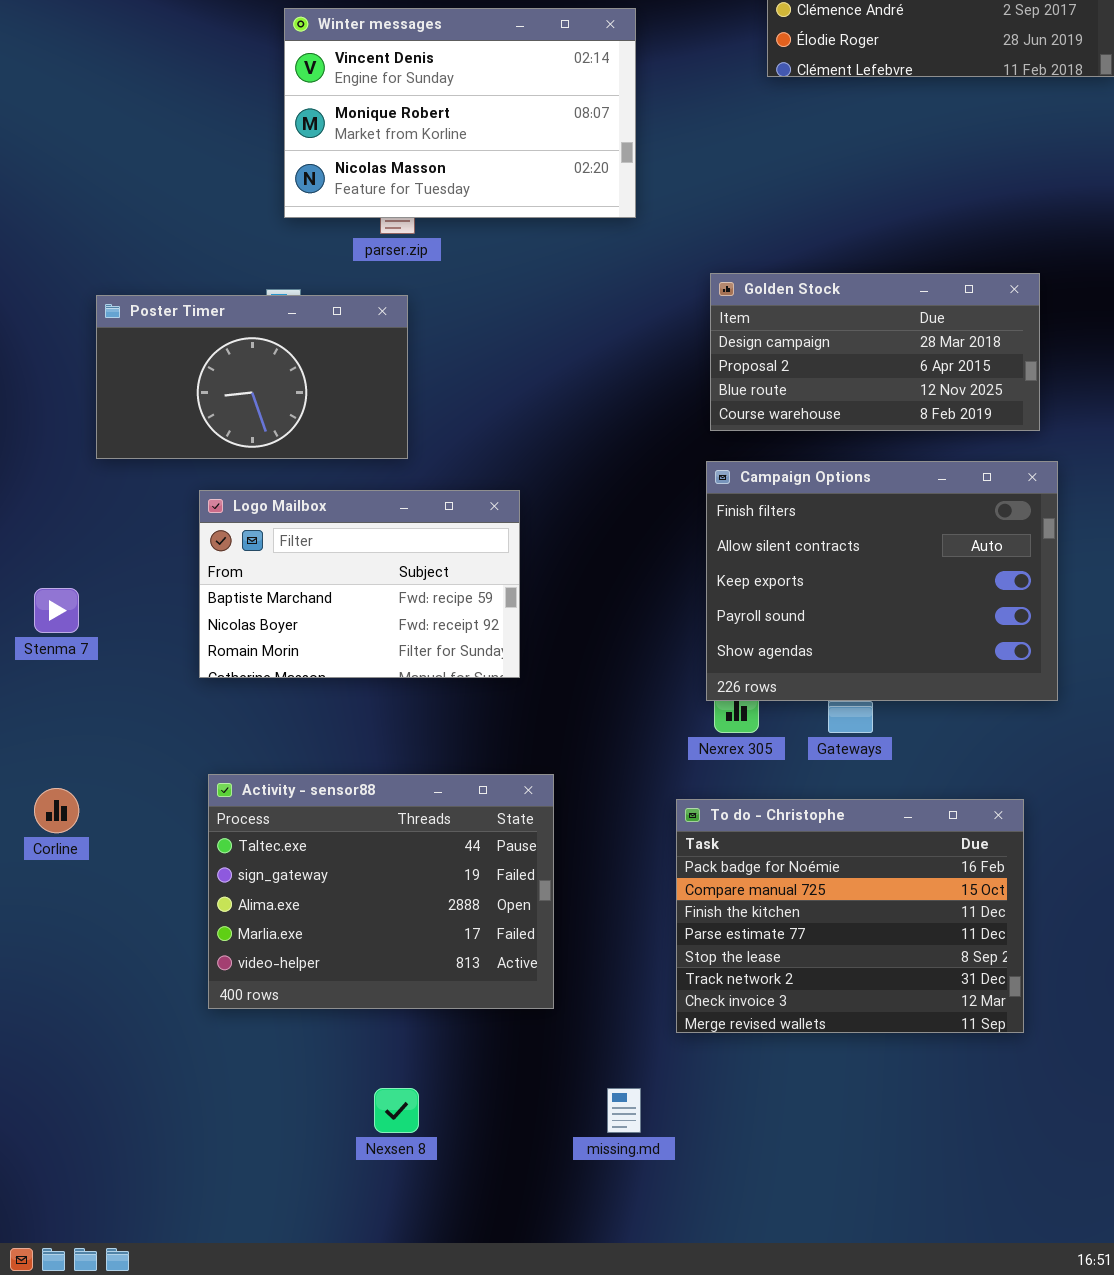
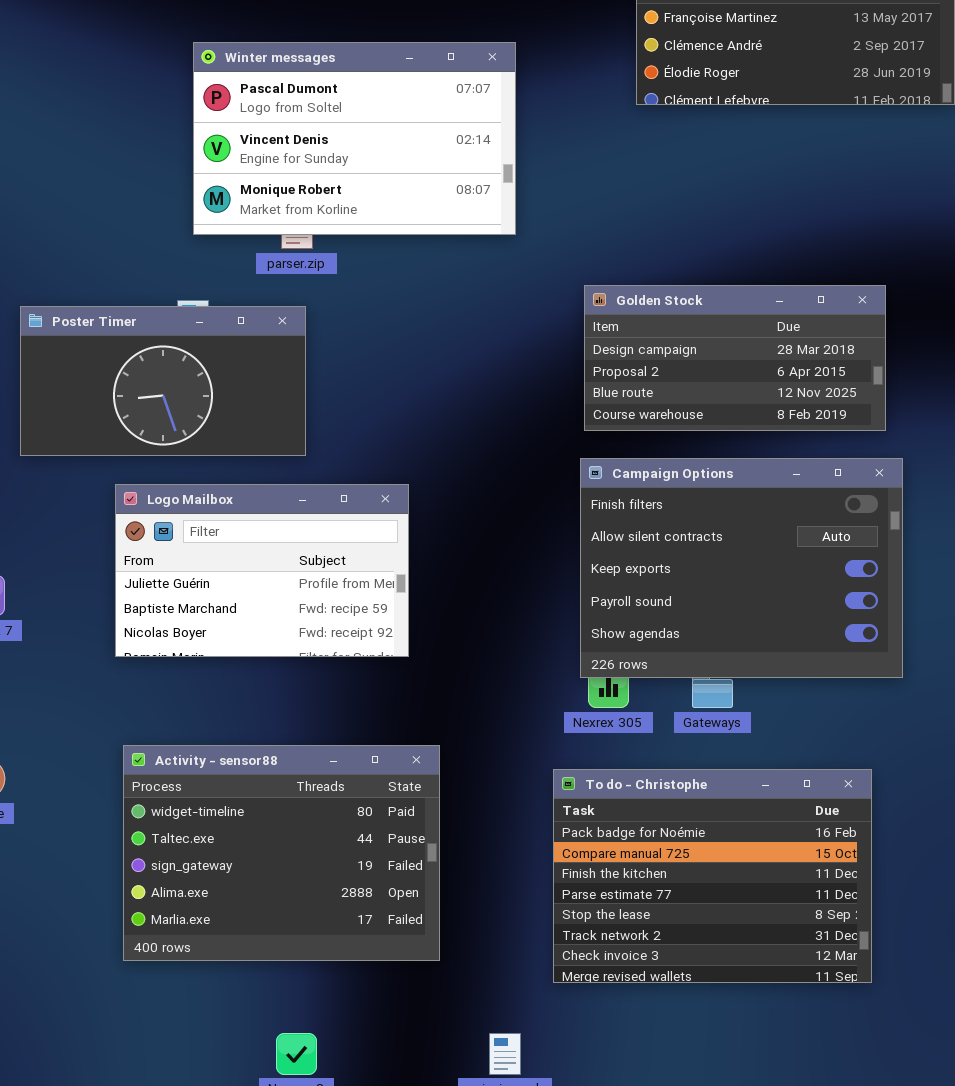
Winter messages: [284,8,636,218] -> [193,42,516,235], scrolled up 1 row
Logo Mailbox: [199,490,520,678] -> [115,484,409,657], scrolled up 1 row
Activity - sensor88: [208,774,554,1009] -> [123,745,440,961], scrolled up 1 row

